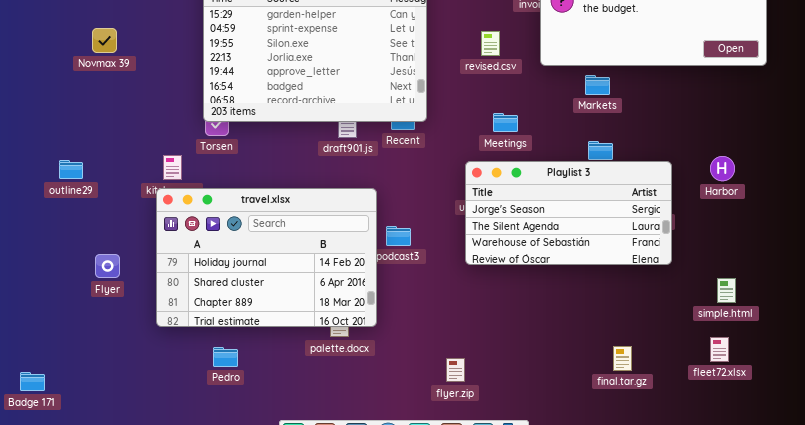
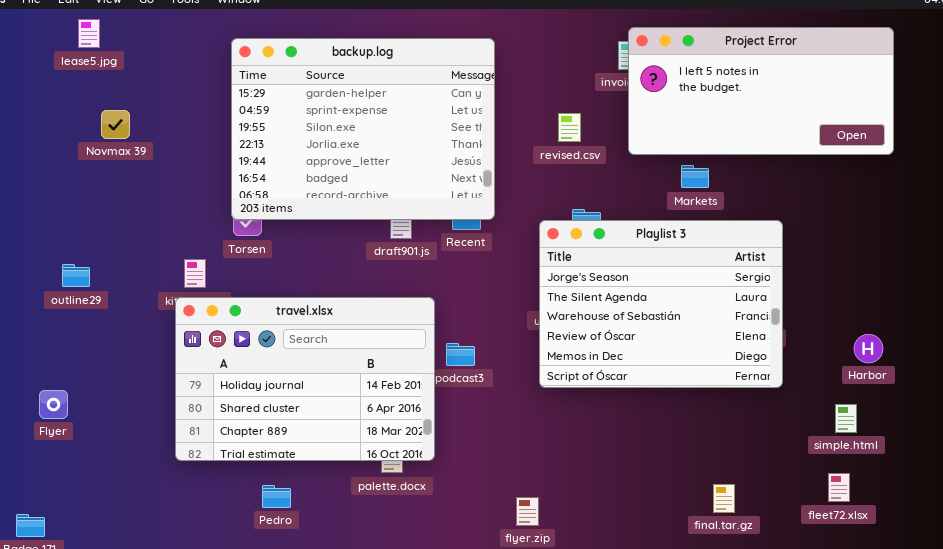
Harbor: [710,156,735,181] -> [854,334,883,363], moved
Playlist 3: [465,161,672,265] -> [539,220,783,388], resized
Flyer: [95,254,120,278] -> [39,390,68,419], moved
Pedro: [213,347,238,367] -> [262,485,291,508], moved

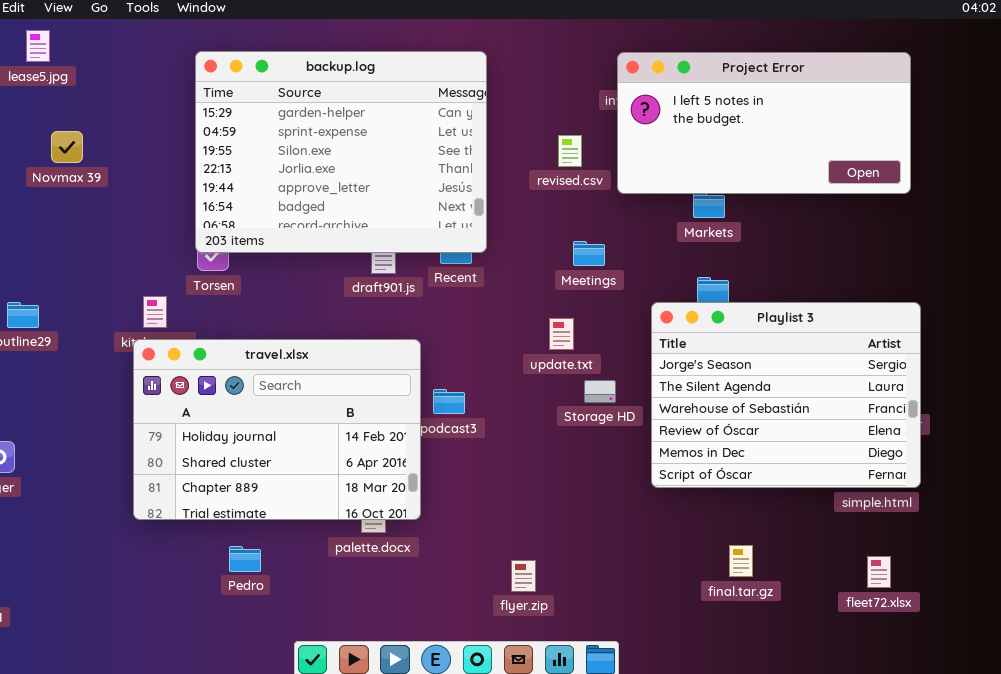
Project Error: [628,27,894,155] -> [617,52,911,194], moved
Playlist 3: [539,220,783,388] -> [651,302,921,488], moved
fleet72.xlsx: [828,473,850,502] -> [867,556,891,588], moved

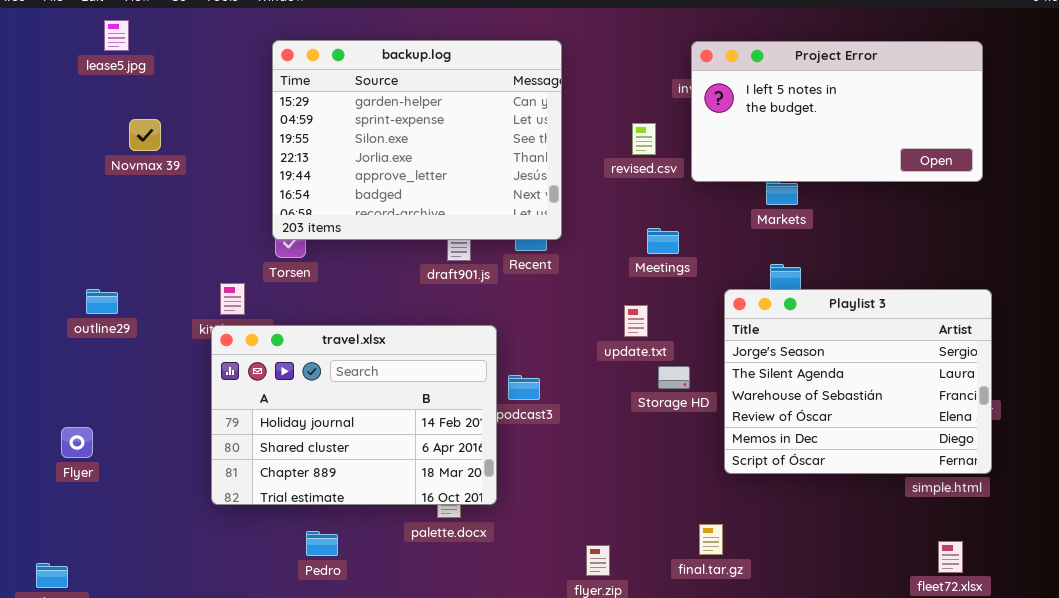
final.tar.gz: [729,545,753,577] -> [699,524,723,555], moved

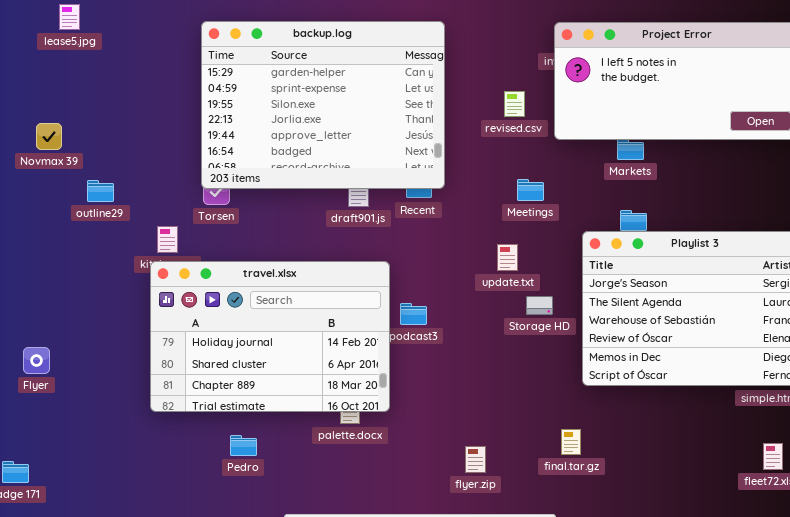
Novmax 39: [129,119,161,151] -> [36,123,62,150], moved
outline29: [86,289,118,314] -> [87,180,114,202], moved

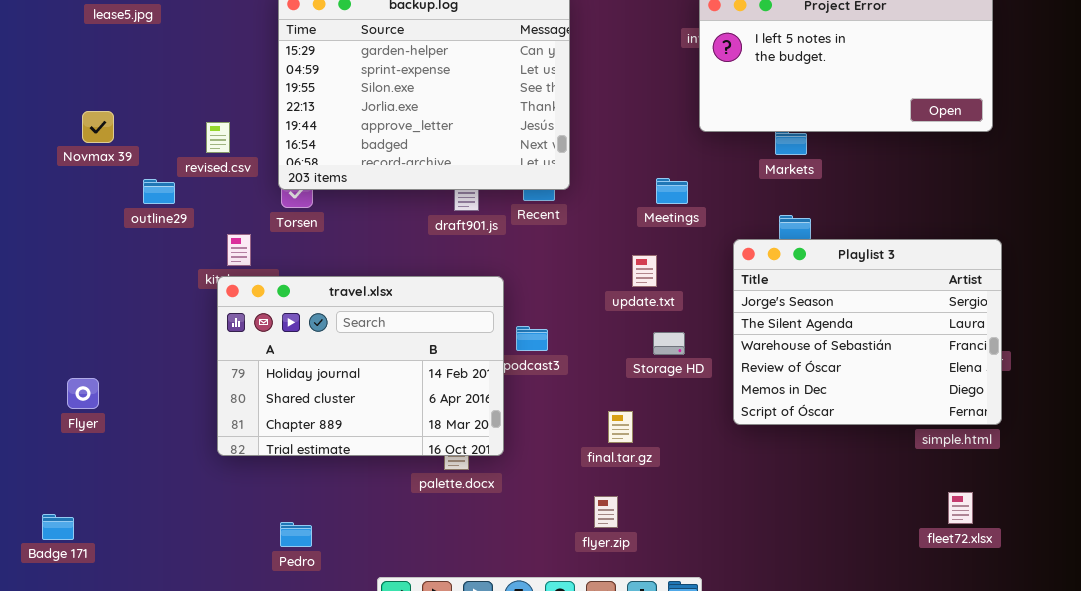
revised.csv: [504,91,525,117] -> [206,122,230,153], moved
Storage HD: [526,296,553,315] -> [653,332,685,355], moved
final.tar.gz: [561,429,581,455] -> [608,411,633,443], moved
Pedro: [230,435,257,456] -> [280,522,312,547], moved

